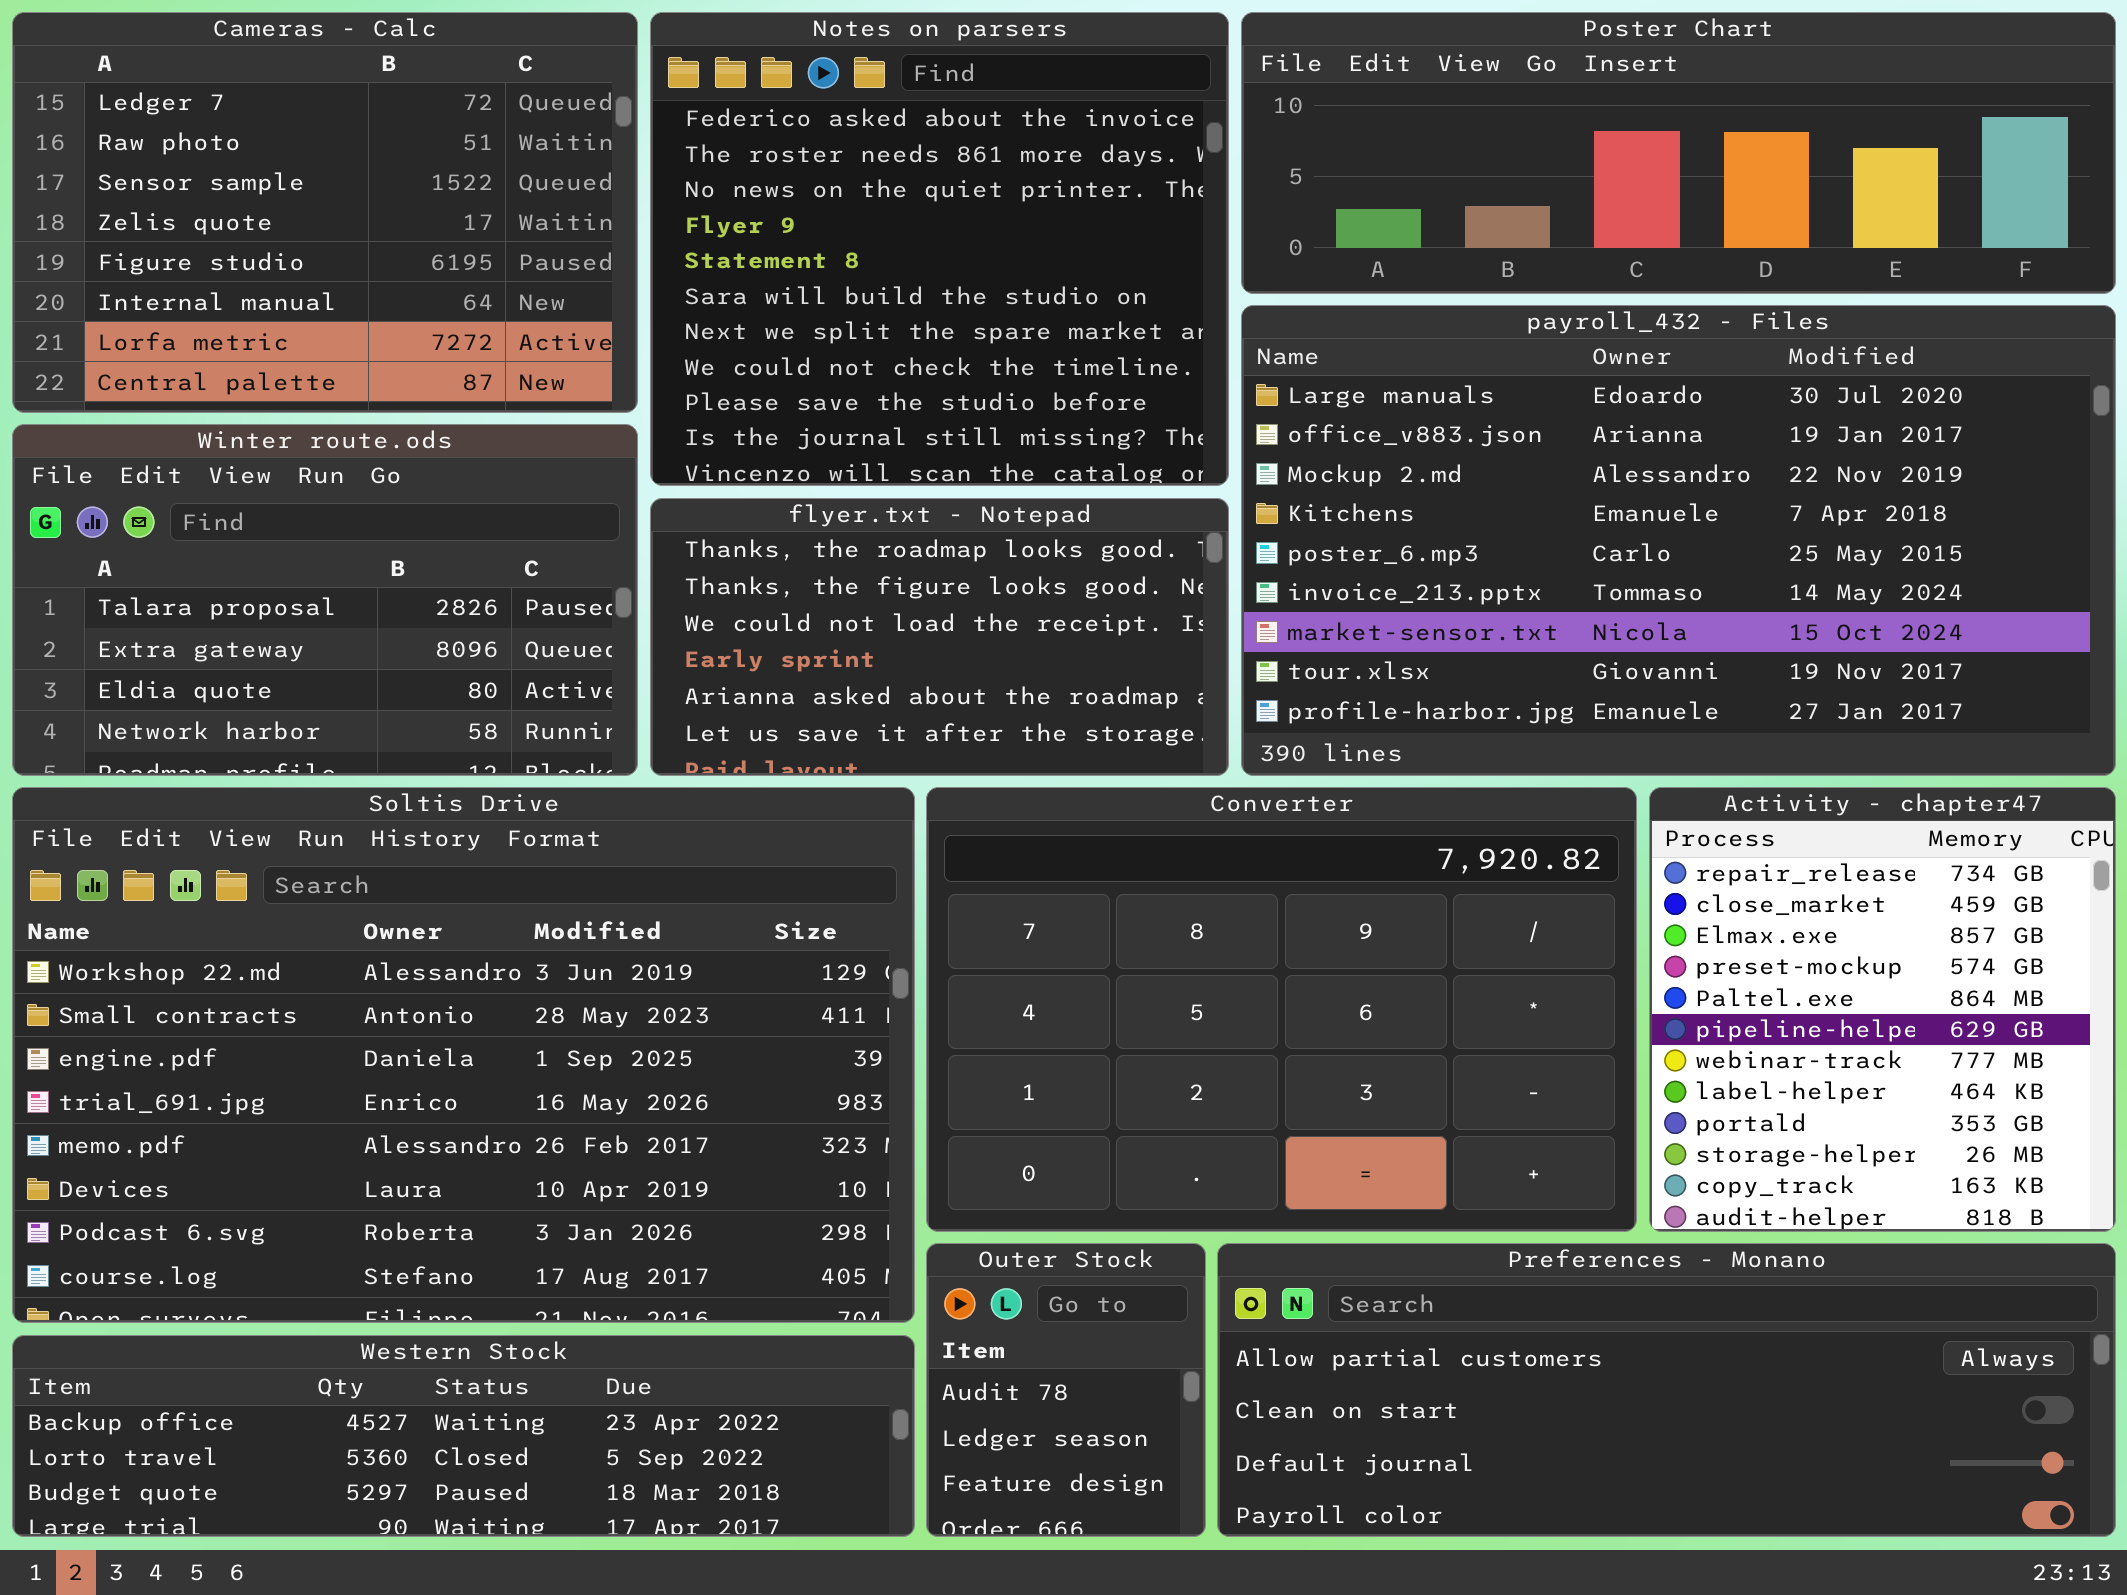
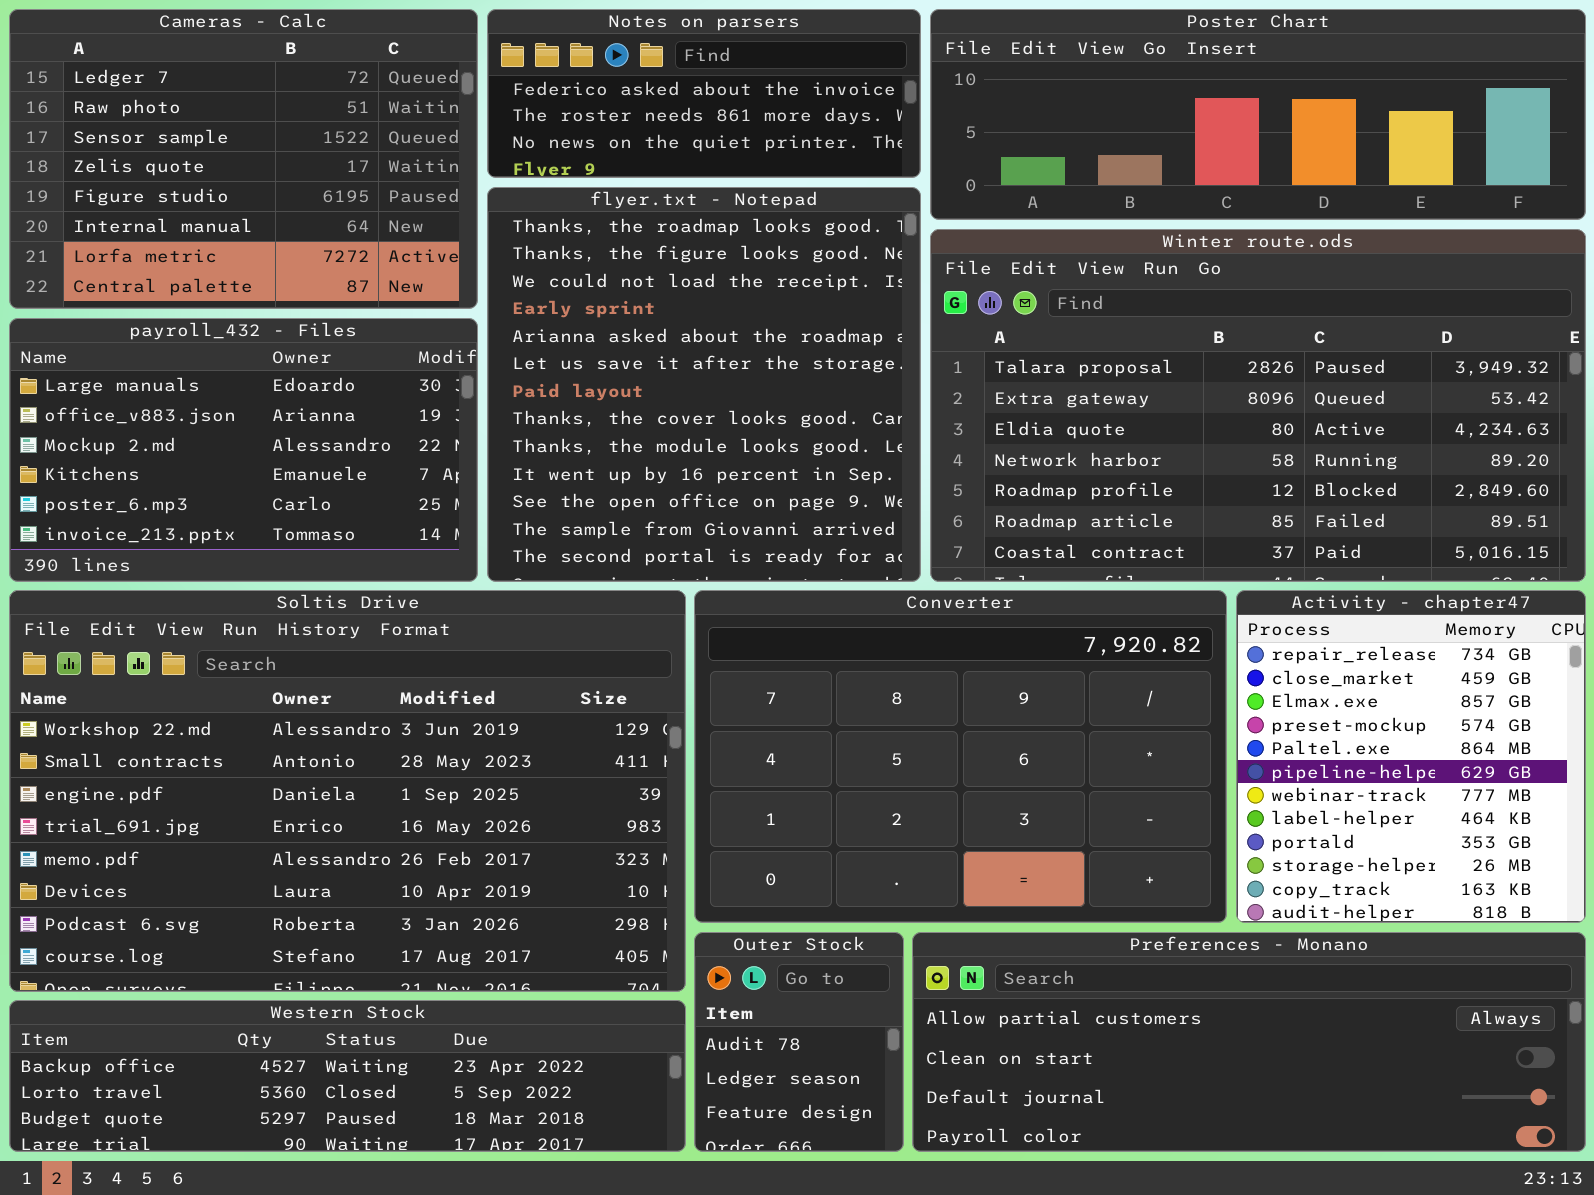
Notes on parsers: [650,12,1229,486] -> [487,9,921,178], resized
payroll_432 - Files: [1241,305,2116,776] -> [9,318,478,582], moved, resized
Winter route.ods: [12,424,638,776] -> [930,229,1586,582], moved, resized
flyer.txt - Notepad: [650,498,1229,776] -> [487,187,921,582], resized

